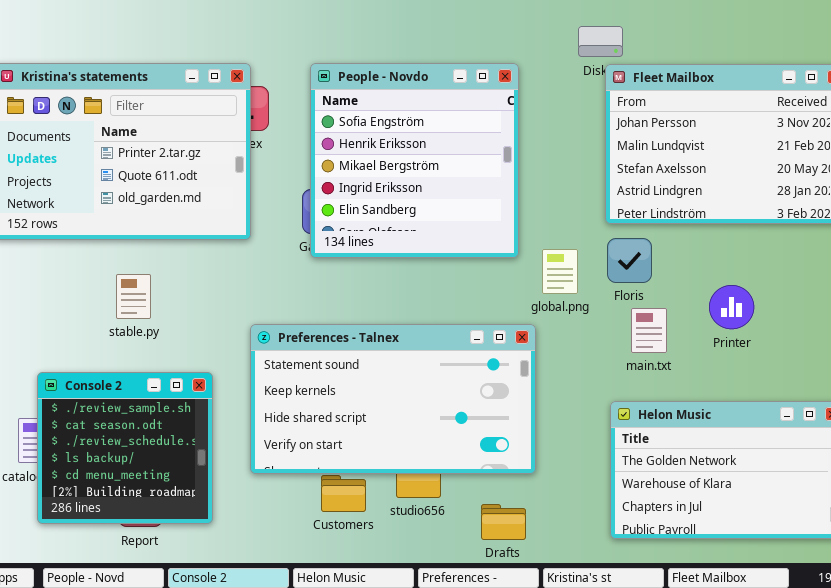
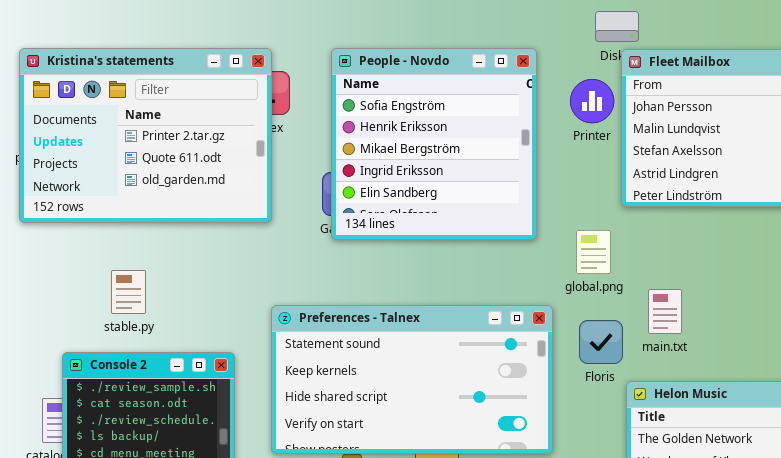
Floris: [607,238,652,283] -> [579,320,623,364], moved
global.png: [542,249,578,294] -> [576,230,611,274], moved
stable.py: [116,274,151,319] -> [111,270,146,314], moved
Printer: [709,285,754,329] -> [570,79,614,123], moved

